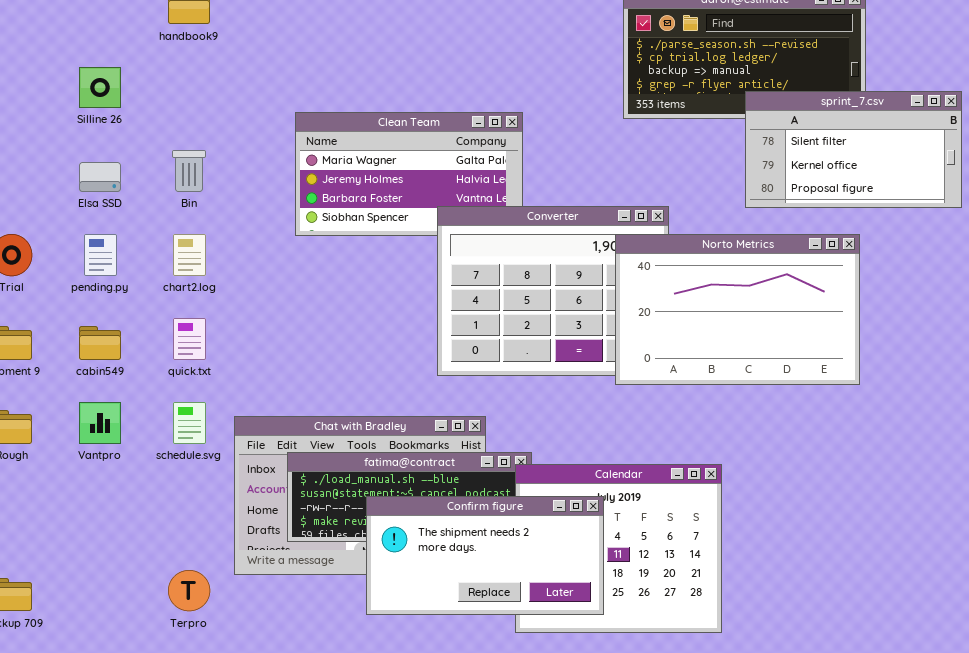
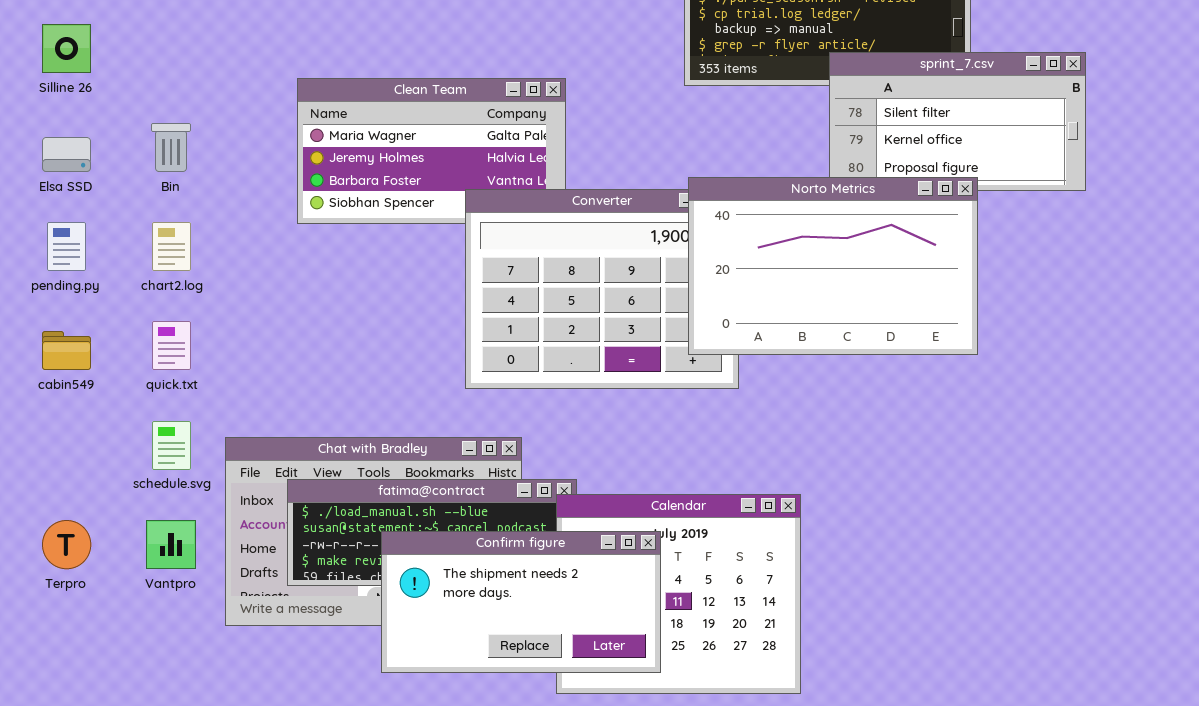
Norto Metrics: [615,234,860,385] -> [688,177,978,355], moved
Vantpro: [79,402,121,444] -> [146,520,196,569], moved
Terpro: [168,570,210,611] -> [42,520,91,569], moved

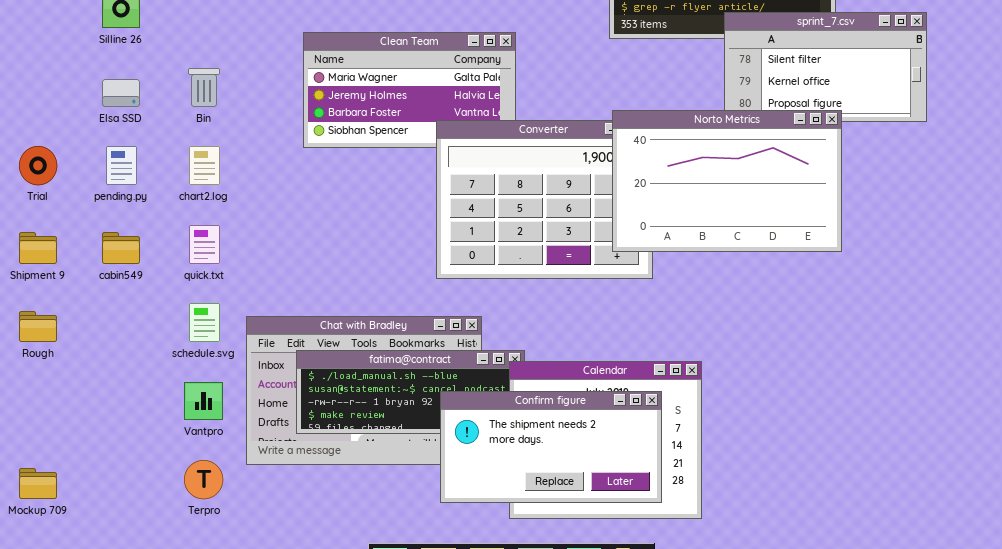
Terpro: [42,520,91,569] -> [184,460,223,499], moved
Confirm figure: [381,531,661,673] -> [440,391,662,503], moved

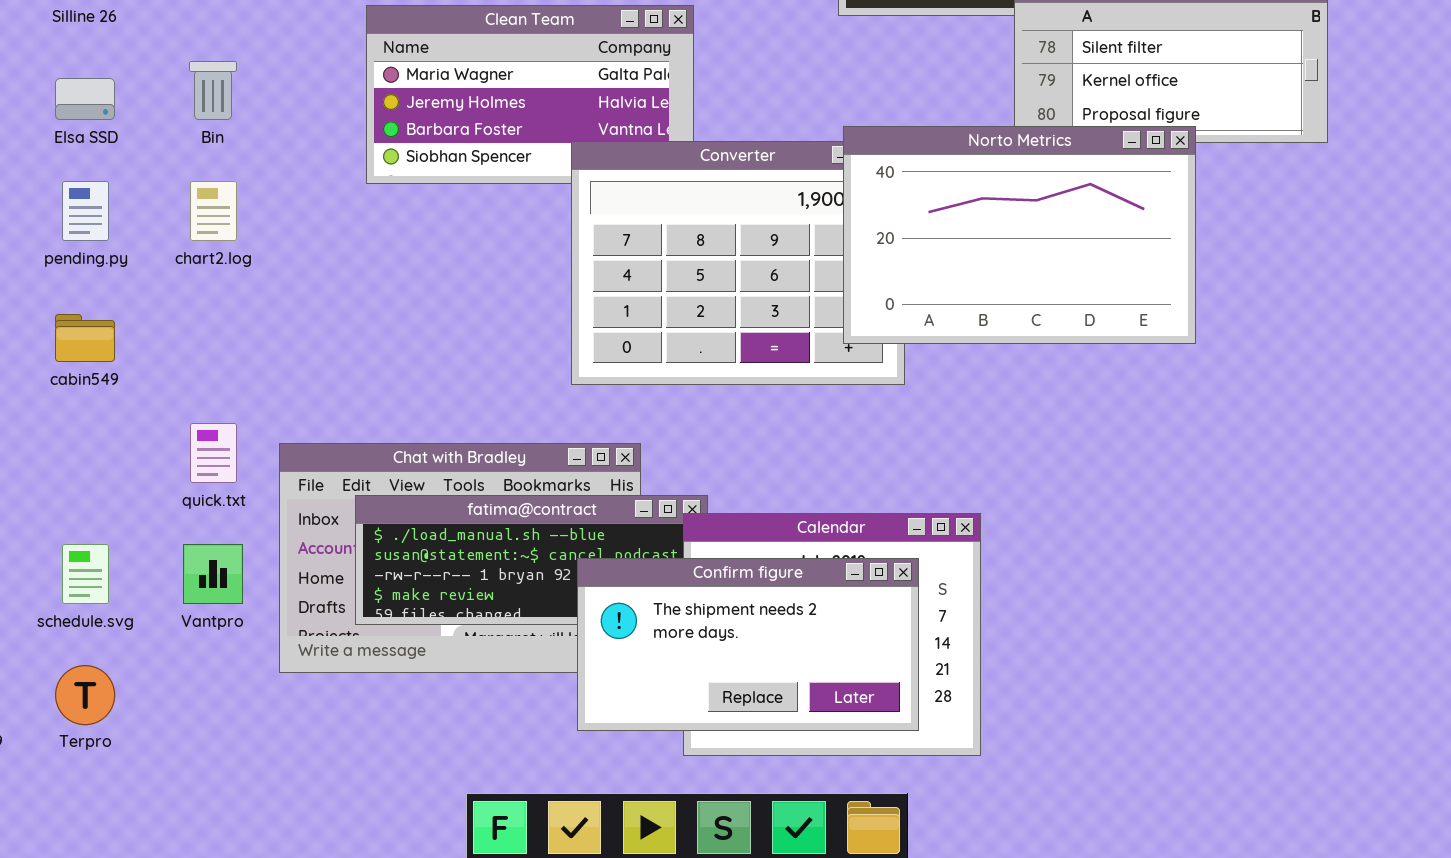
quick.txt: [189,225,220,264] -> [190,423,237,483], moved
schedule.svg: [189,303,220,342] -> [62,544,109,604], moved
Terpro: [184,460,223,499] -> [55,665,115,725], moved

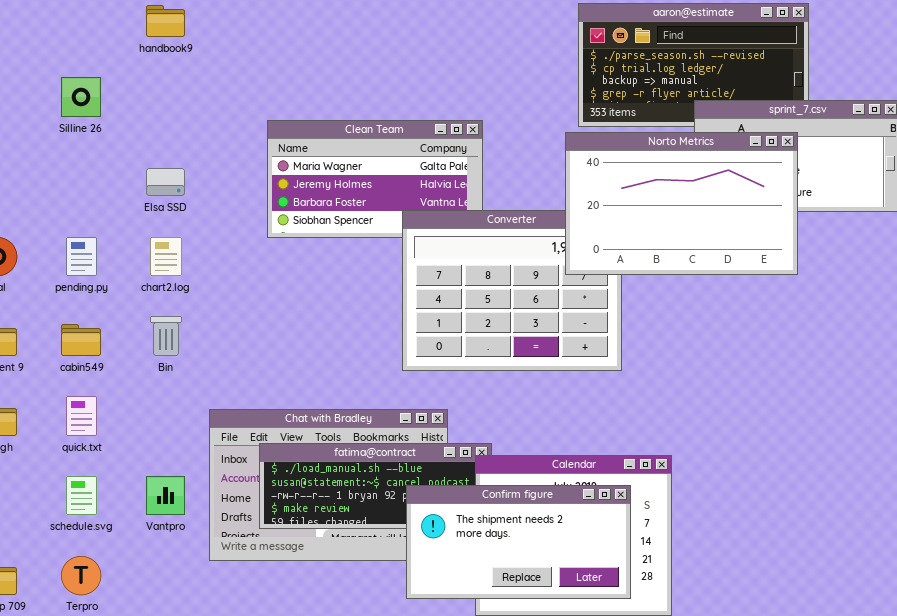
Bin: [189,61,237,120] -> [150,316,182,356], moved
Elsa SSD: [55,78,115,120] -> [146,168,185,196], moved
Norto Metrics: [843,126,1196,344] -> [565,132,798,275], moved
quick.txt: [190,423,237,483] -> [66,396,97,436], moved

